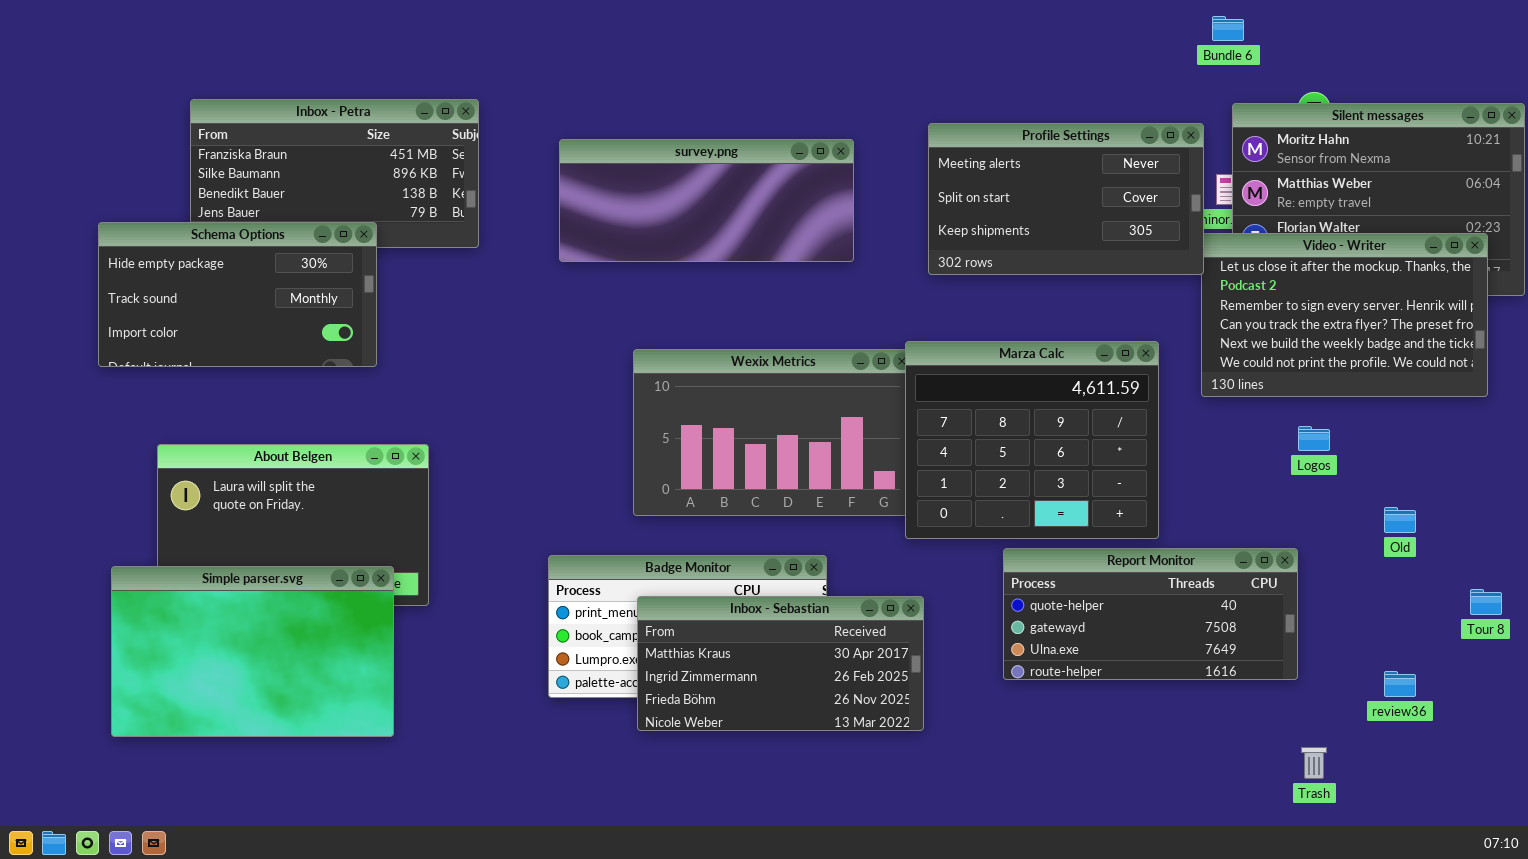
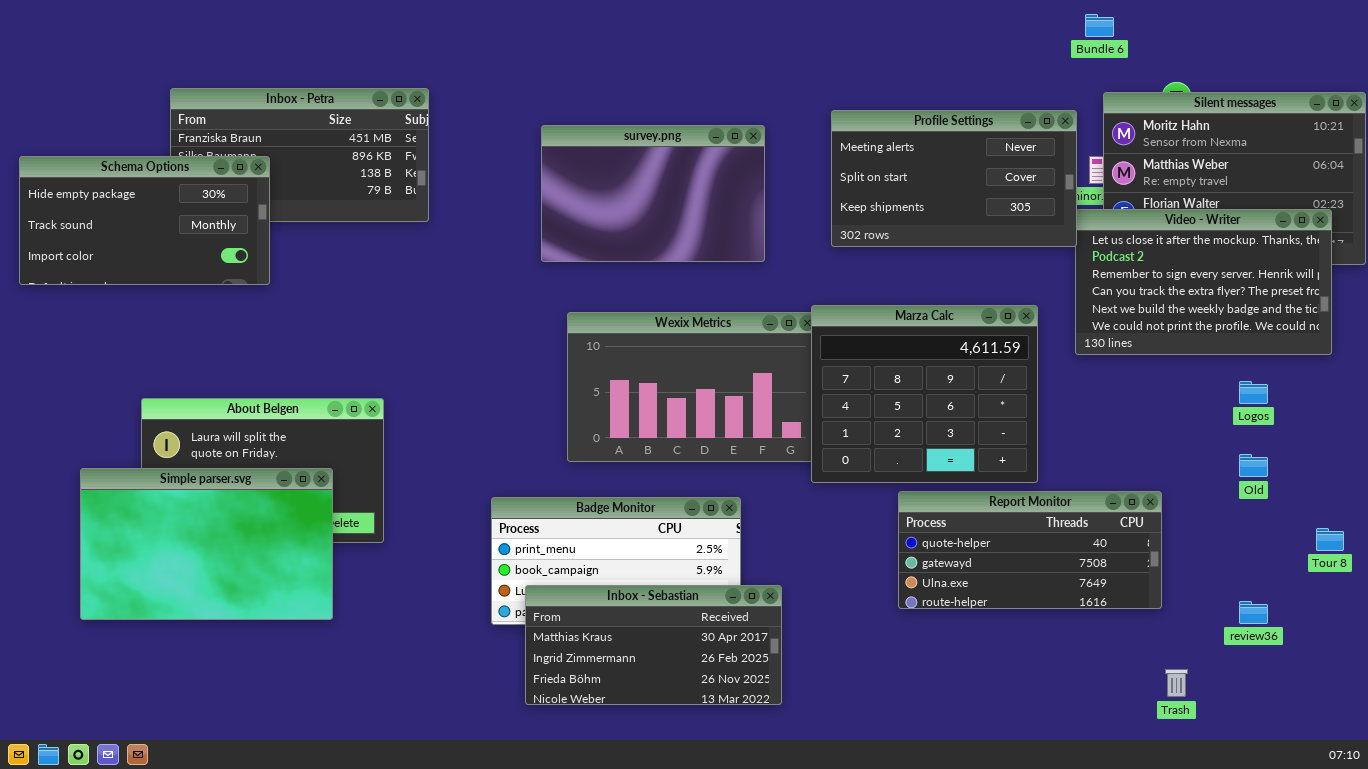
survey.png: [559,139,854,262] -> [541,125,765,262], resized
Schema Options: [98,222,377,367] -> [19,156,270,285], moved
Logos: [1298,426,1330,451] -> [1239,381,1268,404], moved
Simple parser.svg: [111,566,394,737] -> [80,468,333,620], moved
Inbox - Sebastian: [637,596,924,731] -> [525,585,782,705], moved

